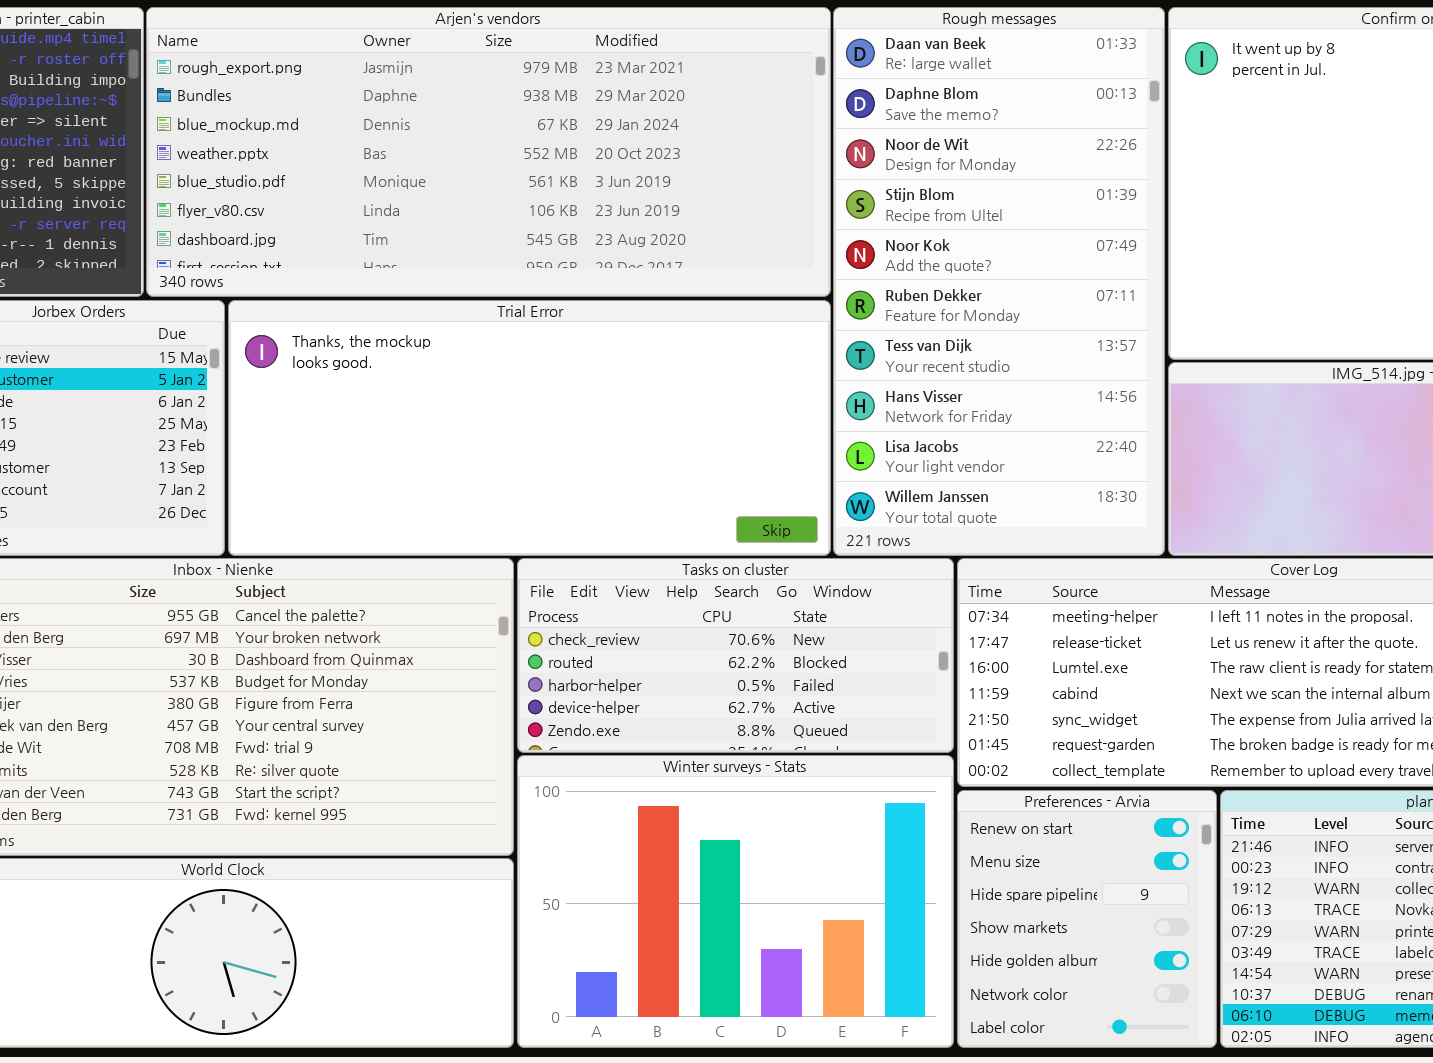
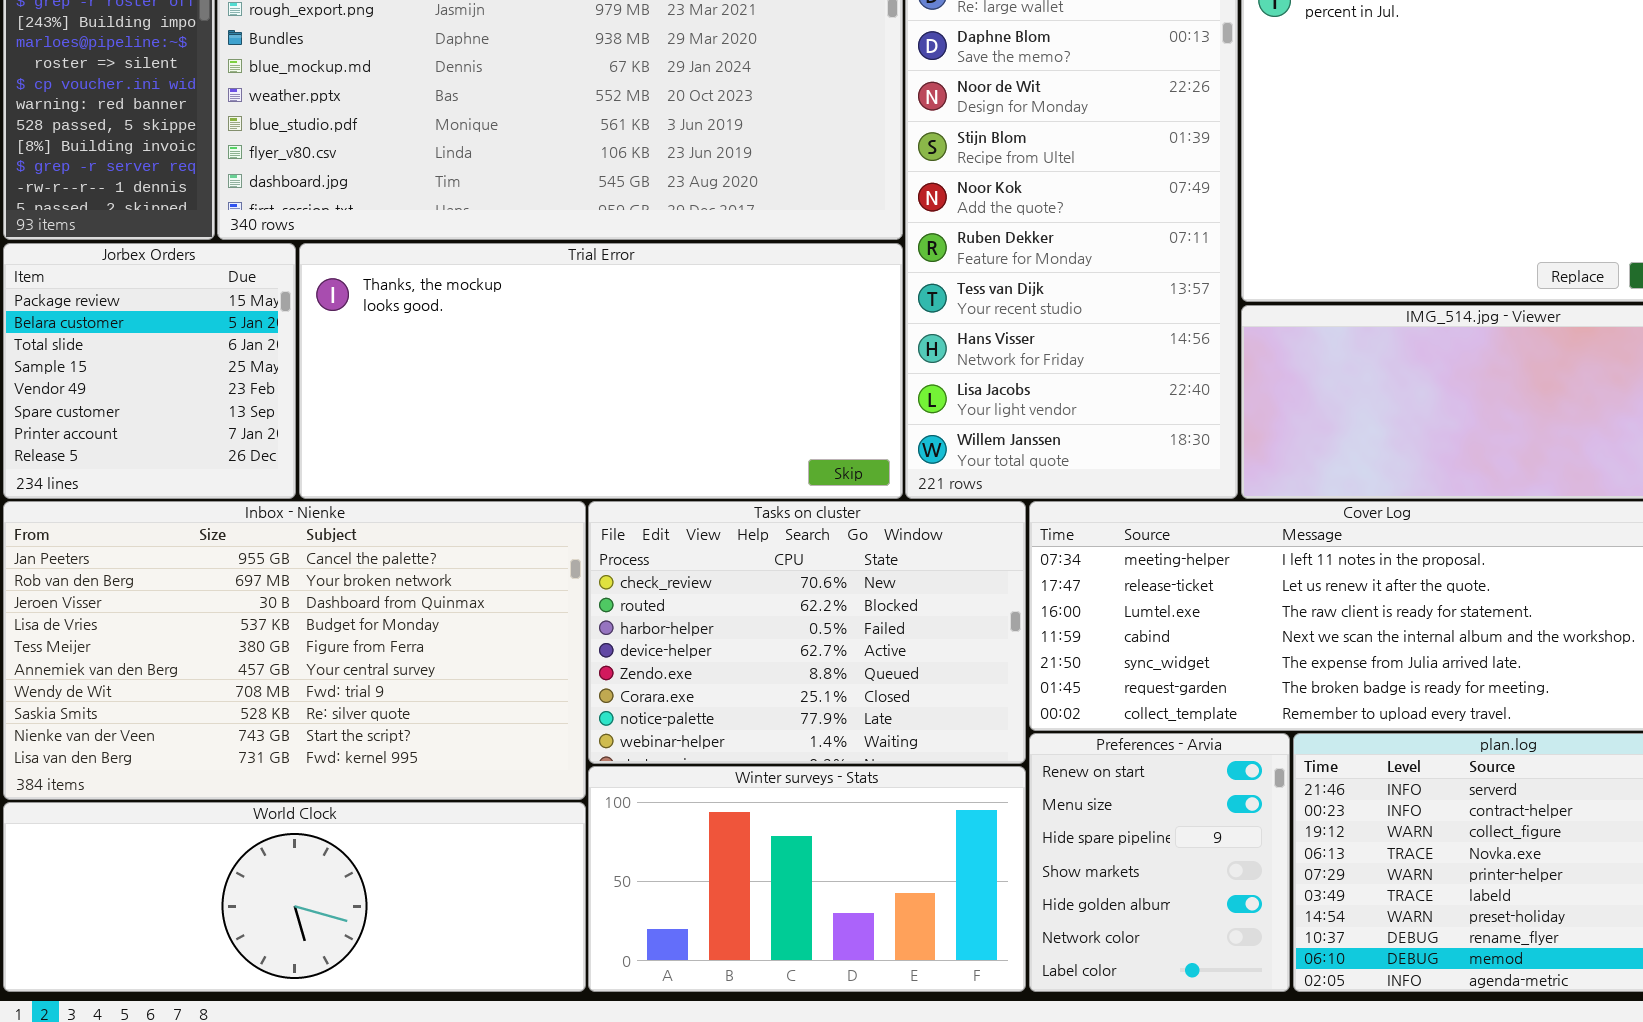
Tasks on cluster: [517,558,954,753] -> [588,501,1026,764], resized
Winter surveys - Stats: [517,755,954,1048] -> [588,766,1026,992], resized

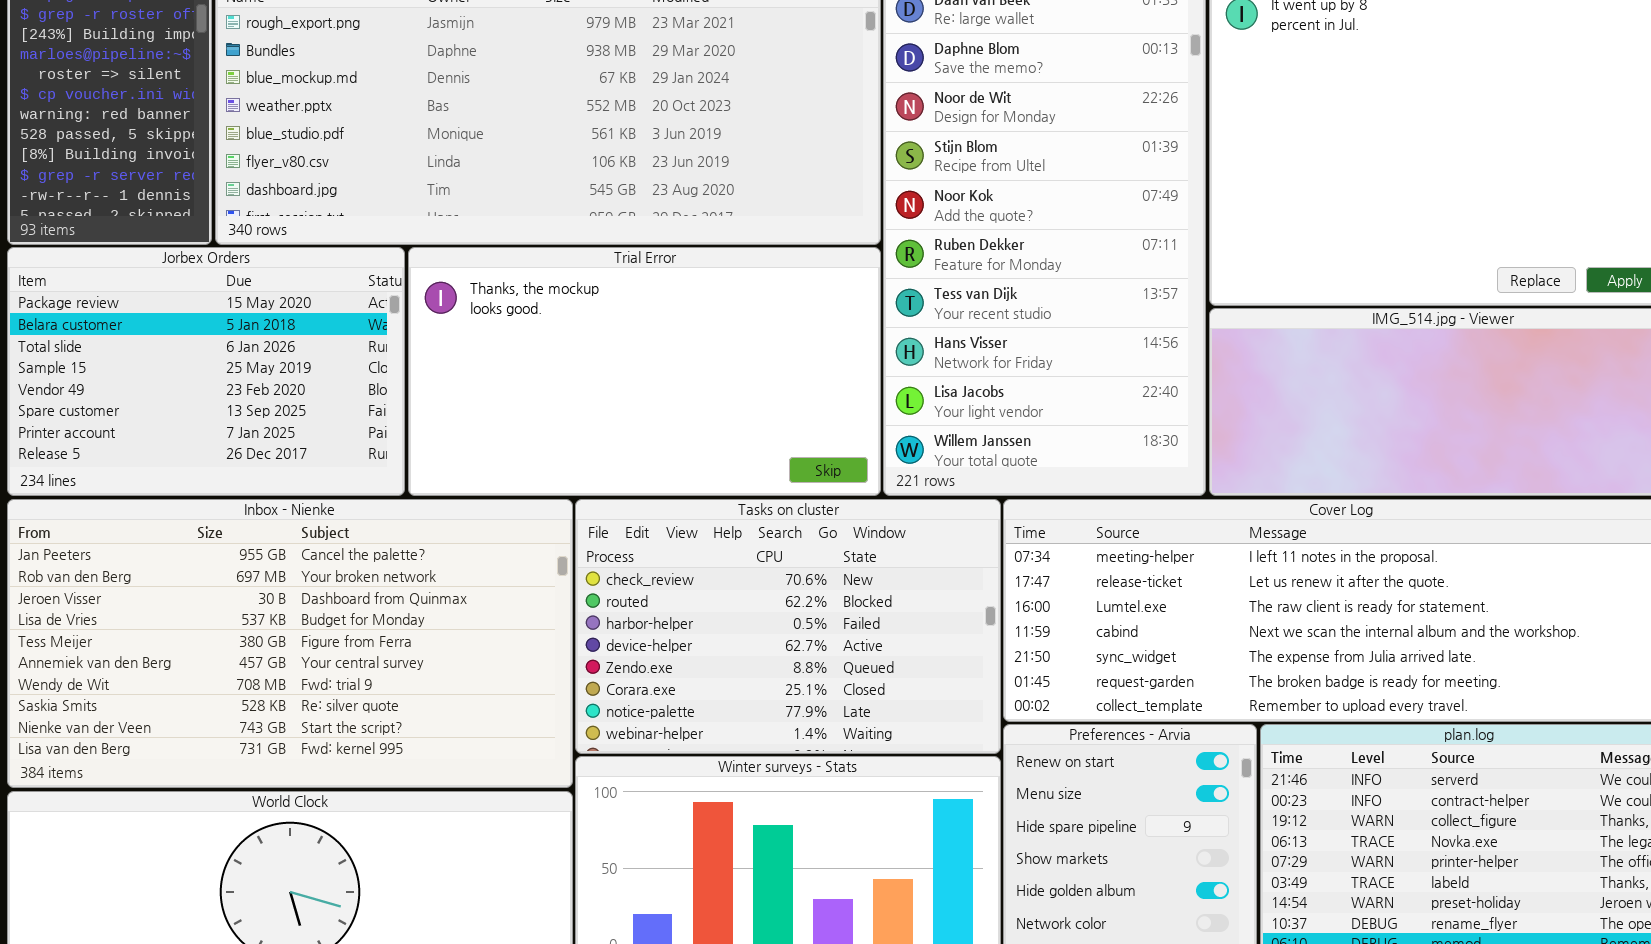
Jorbex Orders: [3,243,296,499] -> [7,247,405,496], resized
Trial Error: [299,243,903,499] -> [408,247,881,496], resized

